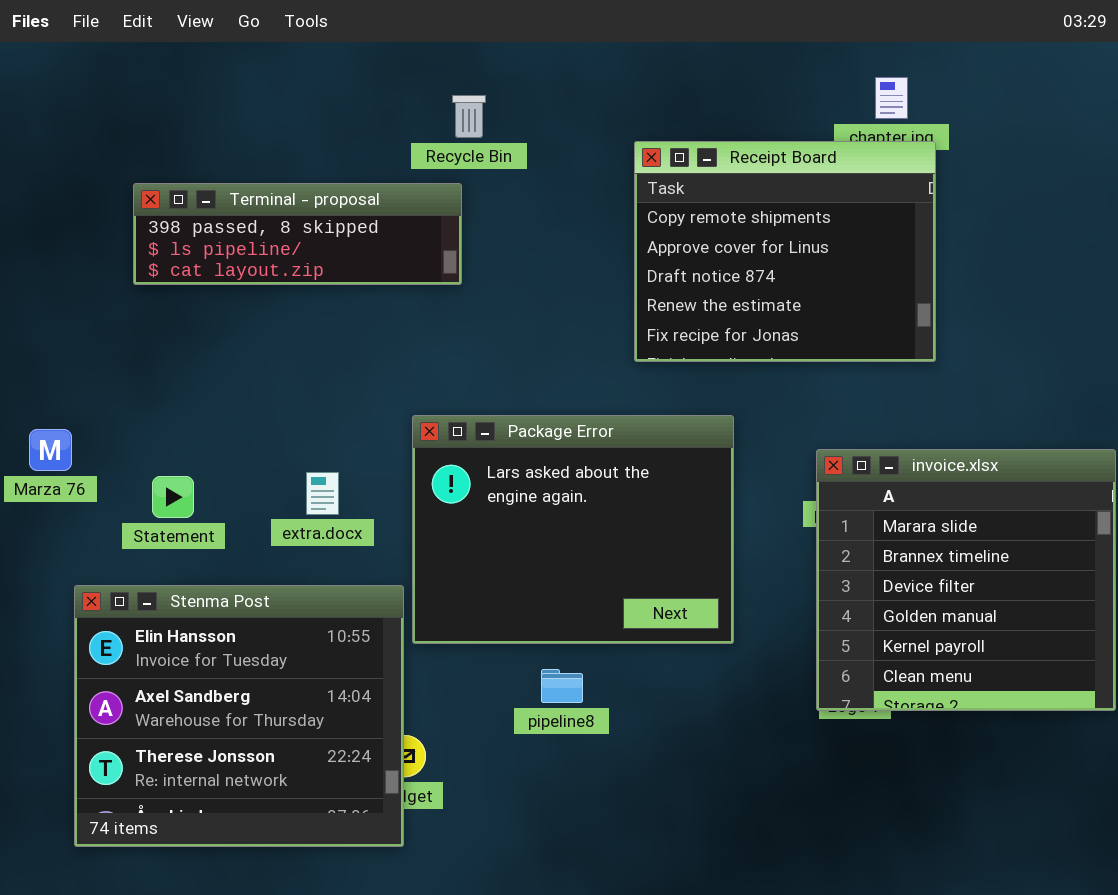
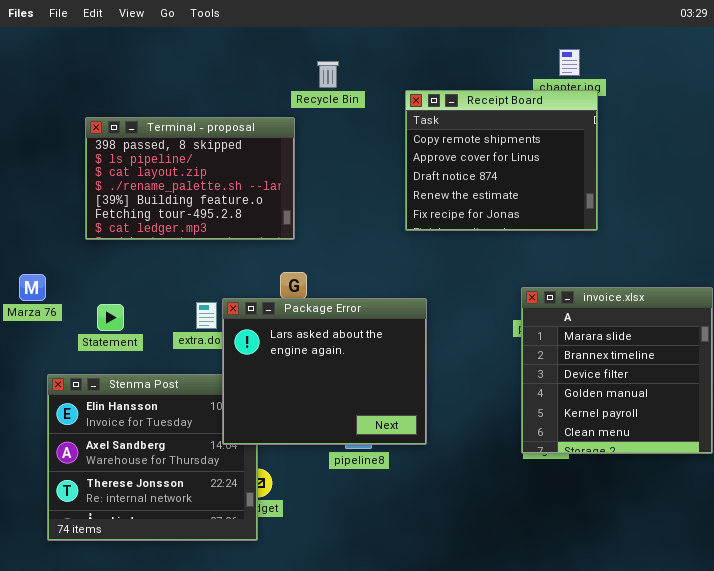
Recycle Bin: [452,95,486,138] -> [317,61,339,88], moved
Terminal - proposal: [133,183,462,285] -> [85,117,295,240], resized
Package Error: [412,415,734,644] -> [222,298,427,445], moved

